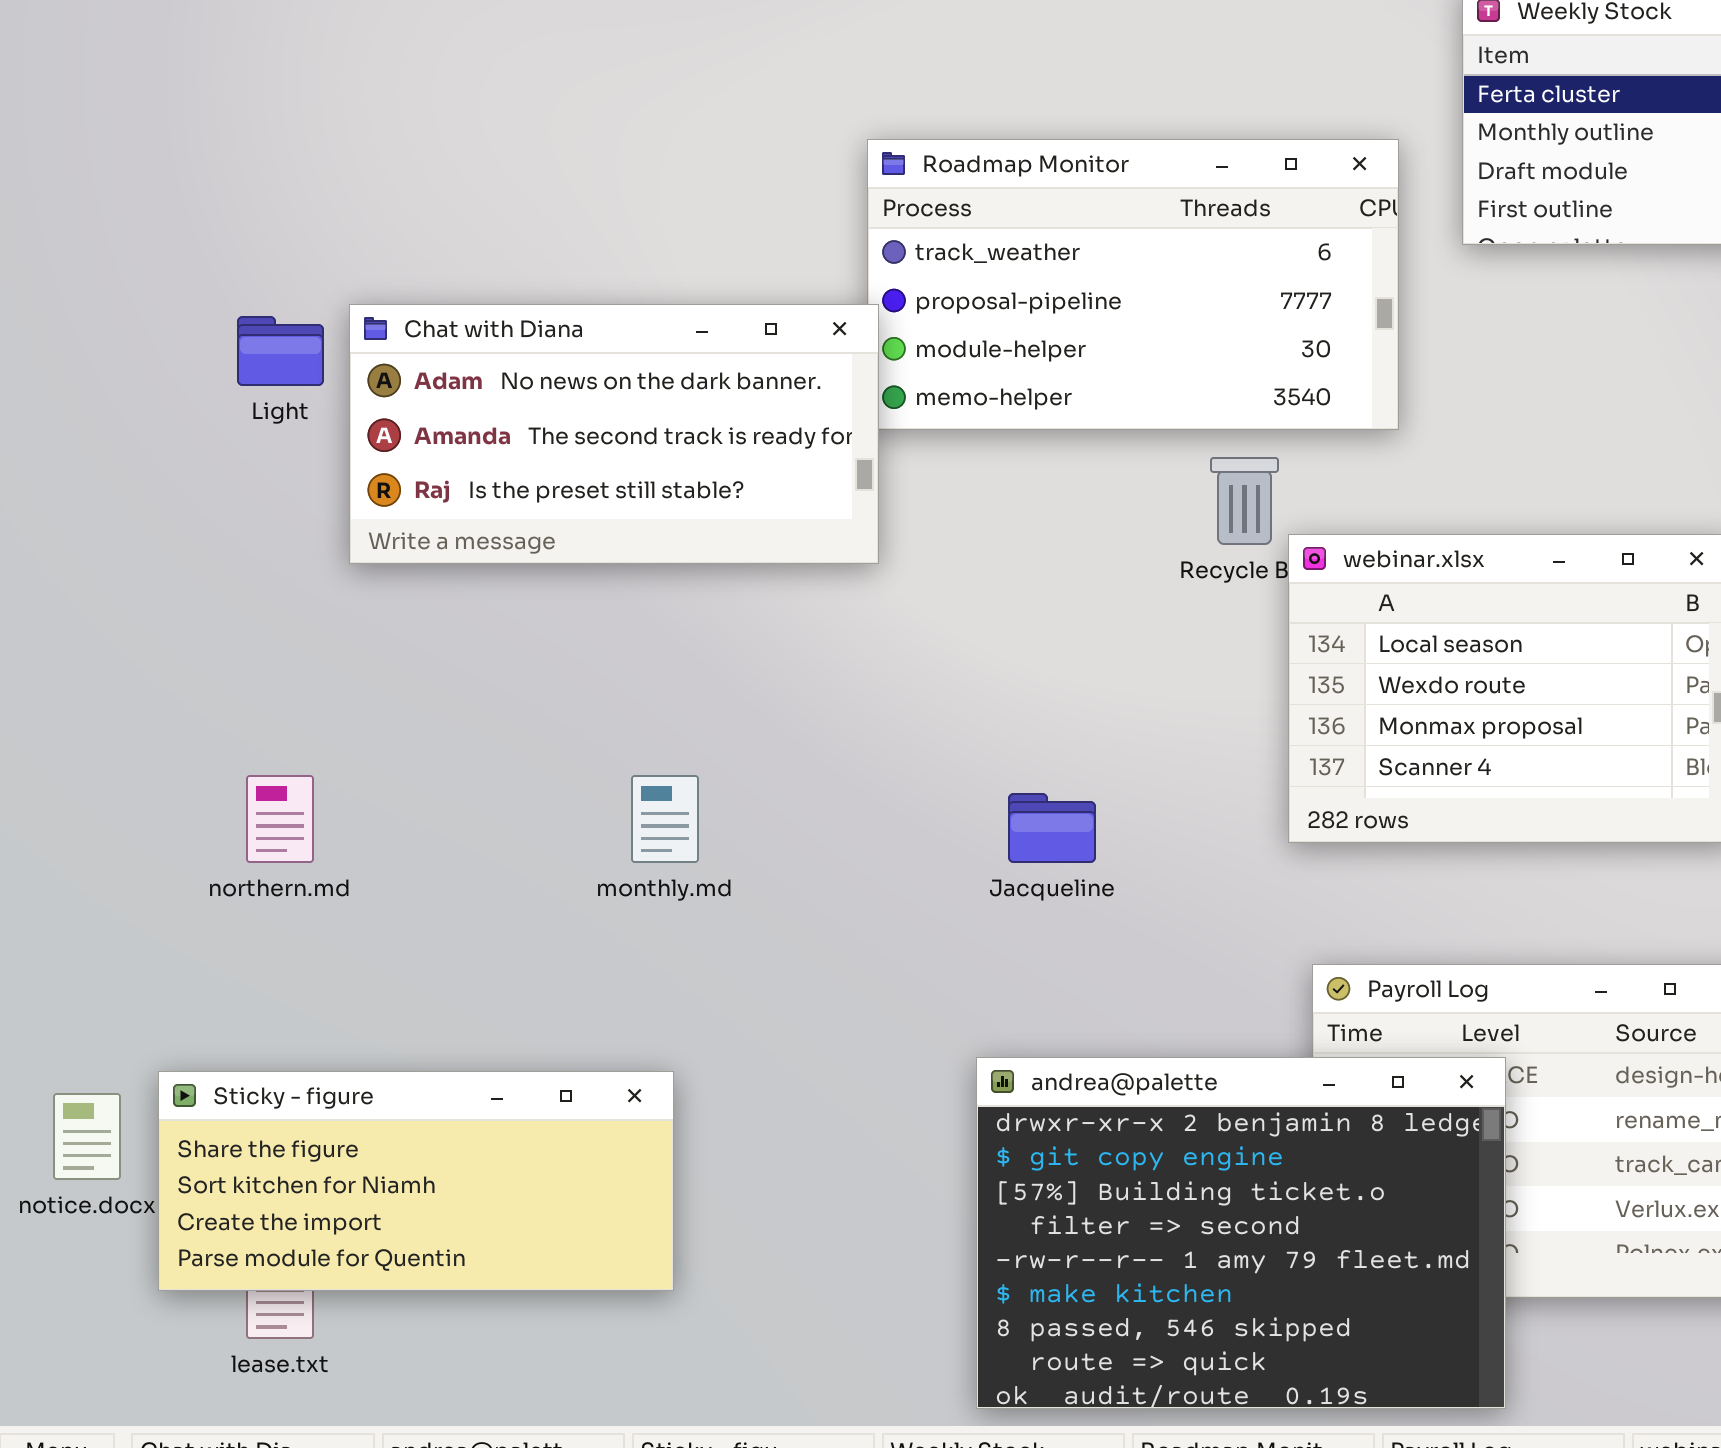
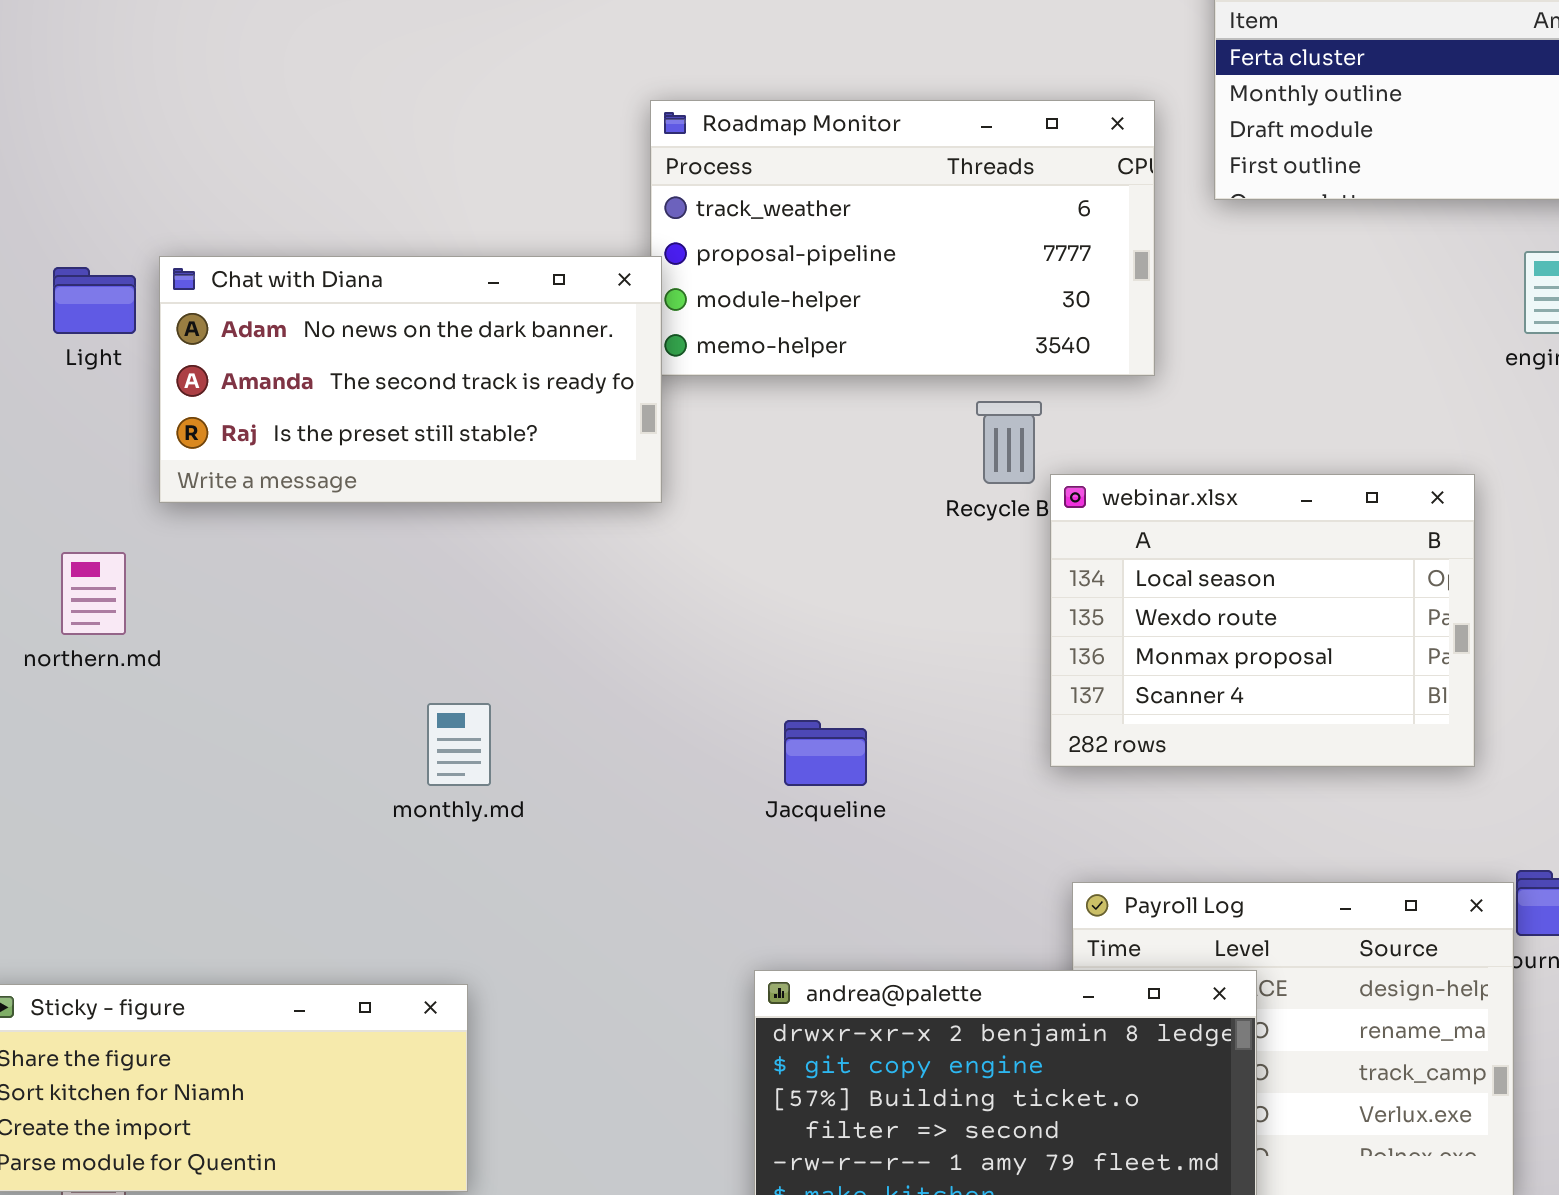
northern.md: [246,775,314,863] -> [61,552,126,635], moved

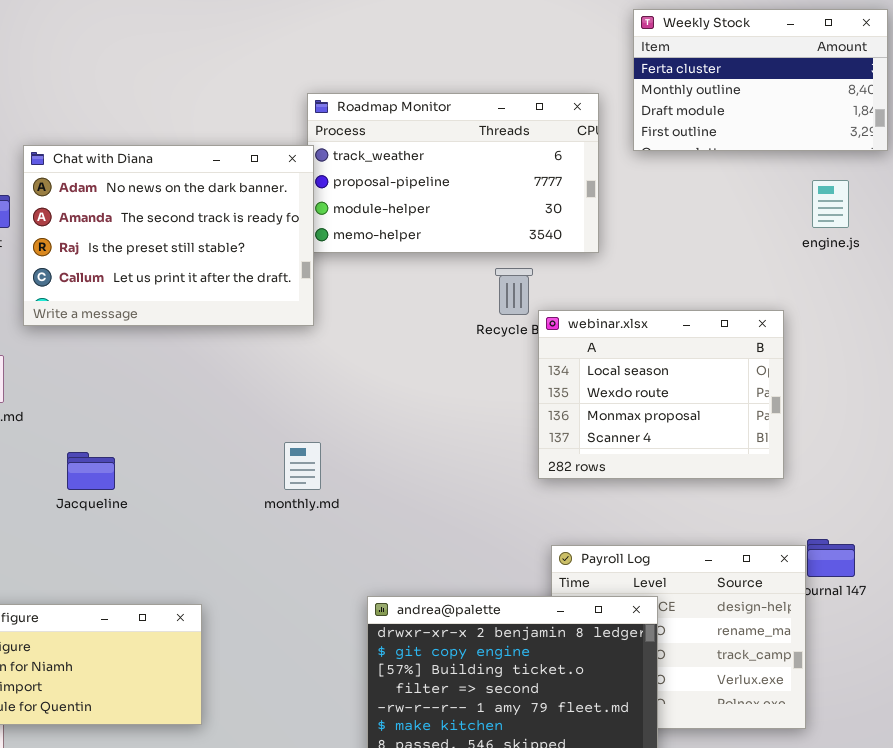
Chat with Diana: [159,256,662,503] -> [23,145,314,326], resized
monthly.md: [427,703,491,786] -> [284,442,321,490], moved
Jacqueline: [784,720,867,786] -> [67,452,115,490], moved

